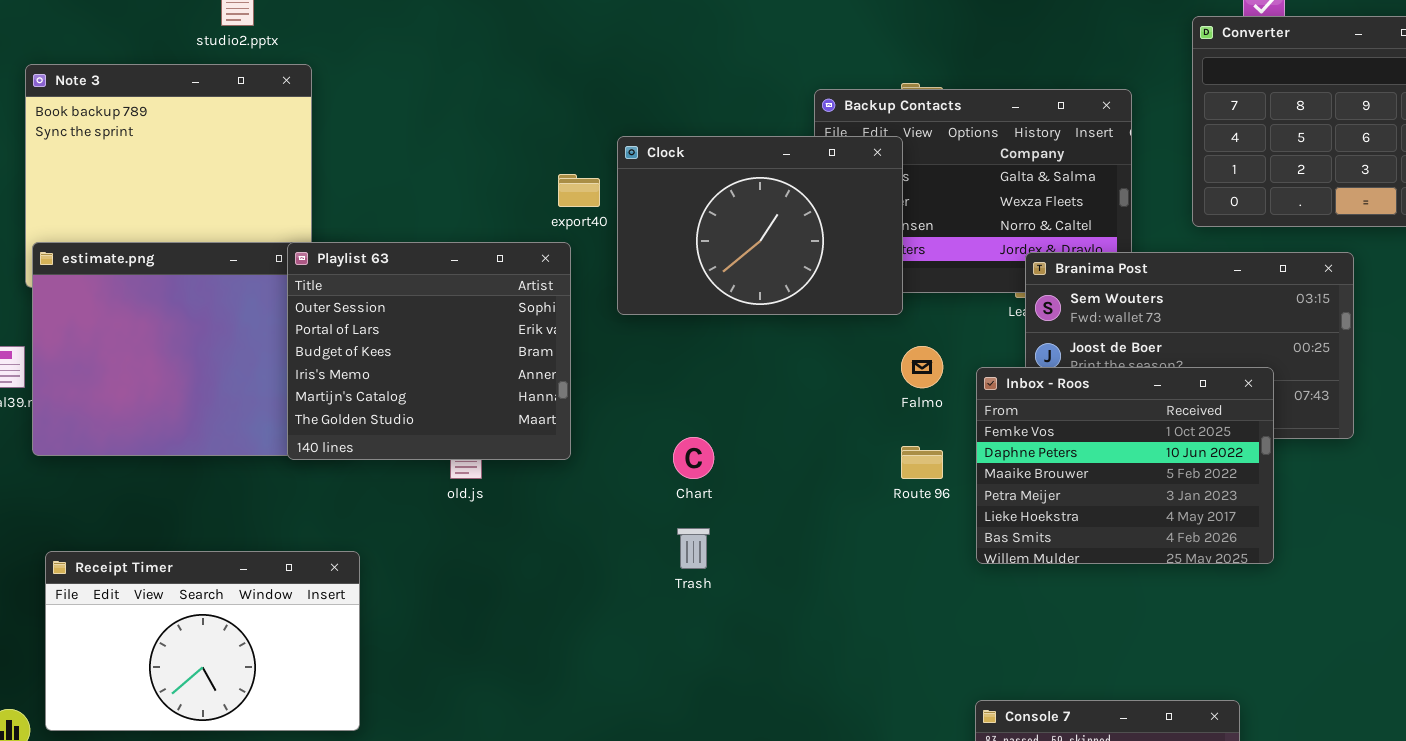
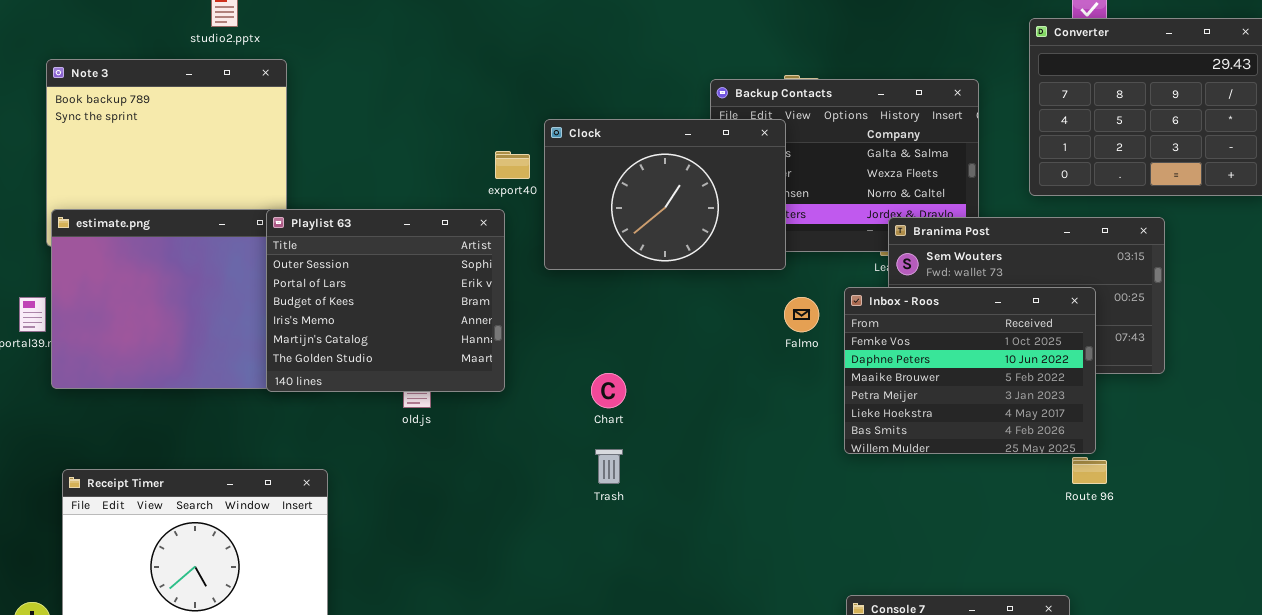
Inbox - Roos: [976,367,1274,564] -> [844,287,1096,454], moved
Route 96: [901,446,943,479] -> [1072,457,1107,484], moved

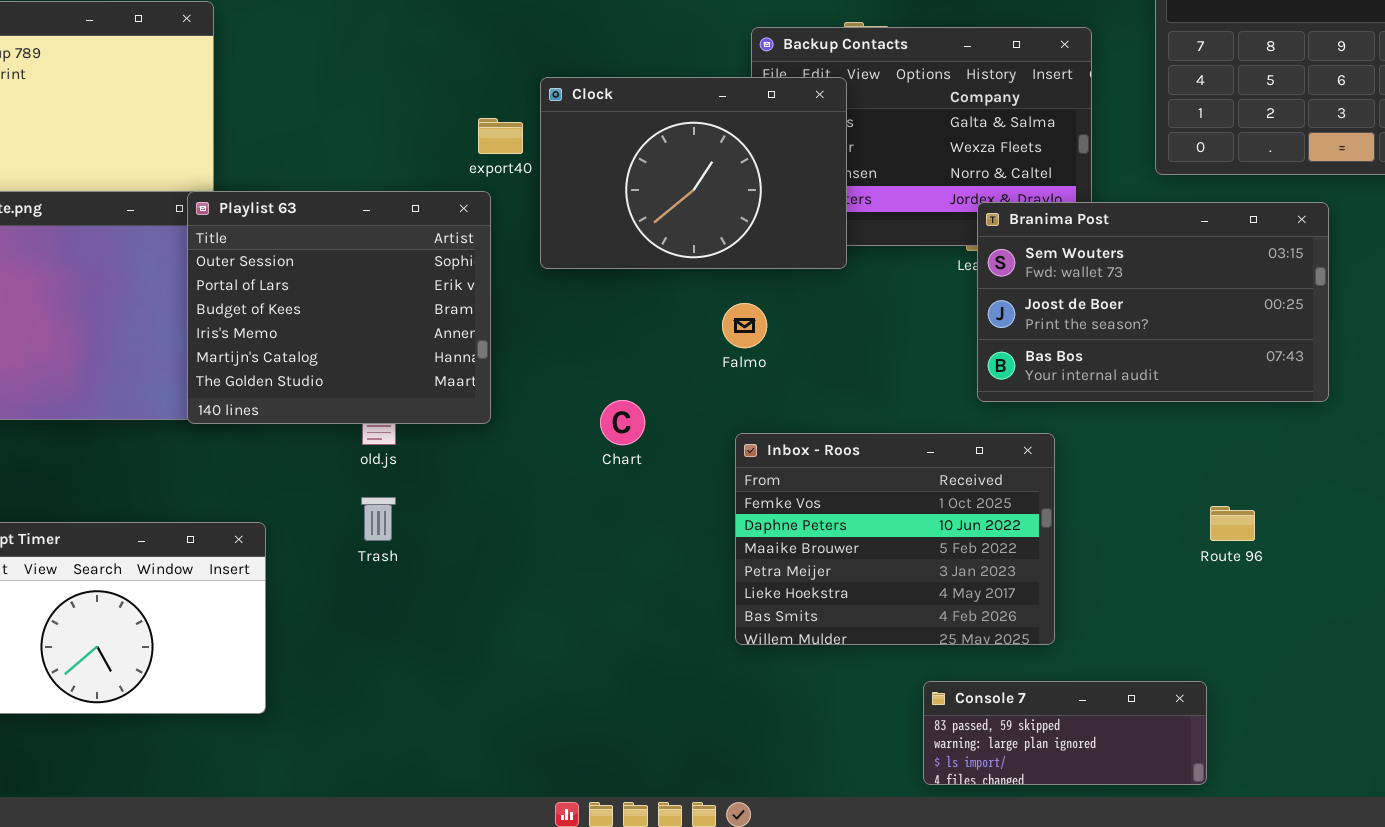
Inbox - Roos: [844,287,1096,454] -> [735,433,1055,645], moved
Falmo: [784,297,819,332] -> [722,303,767,348], moved
Trash: [595,449,623,484] -> [361,497,396,541], moved

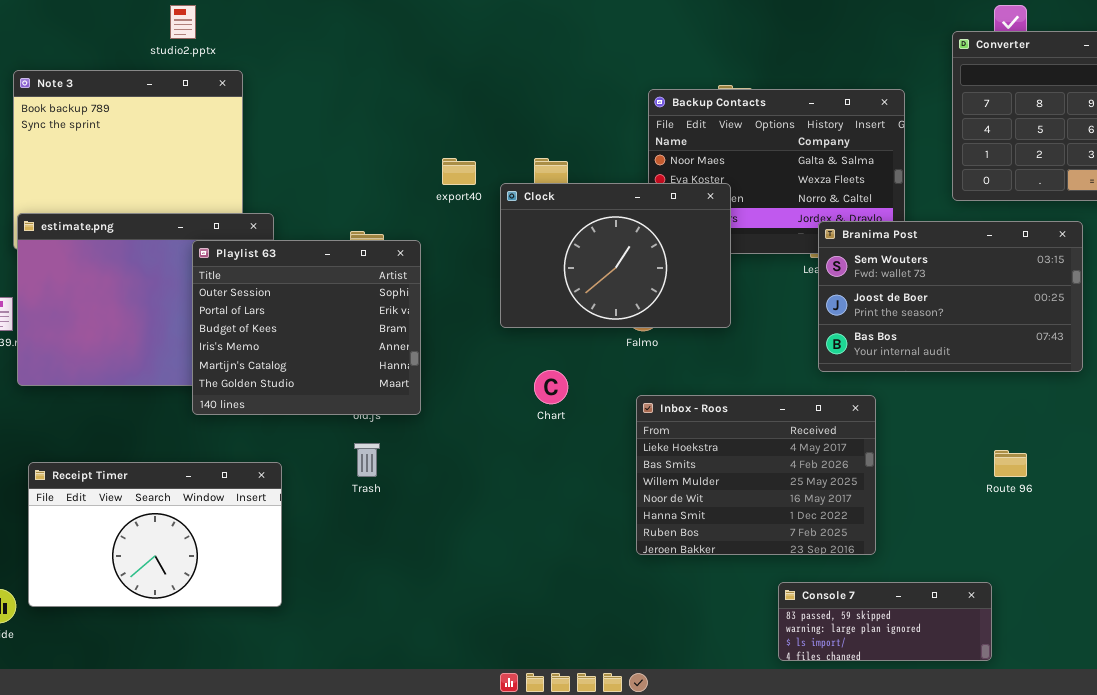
Clock: [540,77,847,269] -> [500,183,731,328], moved
Playlist 63: [187,191,491,424] -> [192,240,421,415], moved
Inbox - Roos: [735,433,1055,645] -> [636,395,876,555], scrolled down 4 rows

